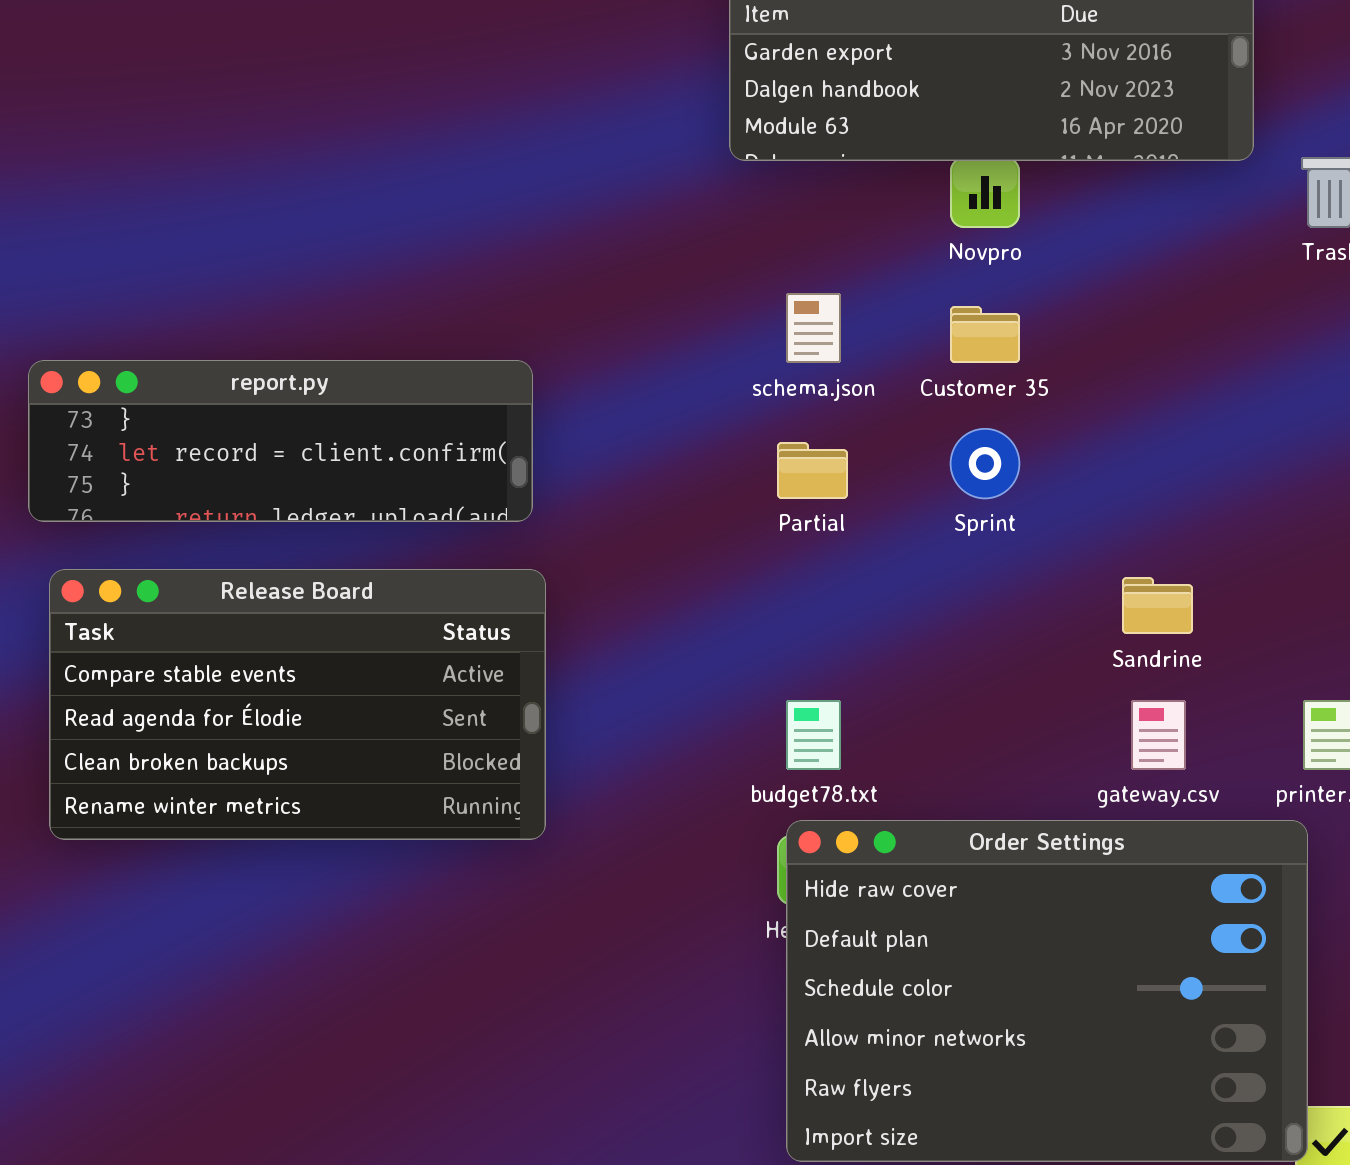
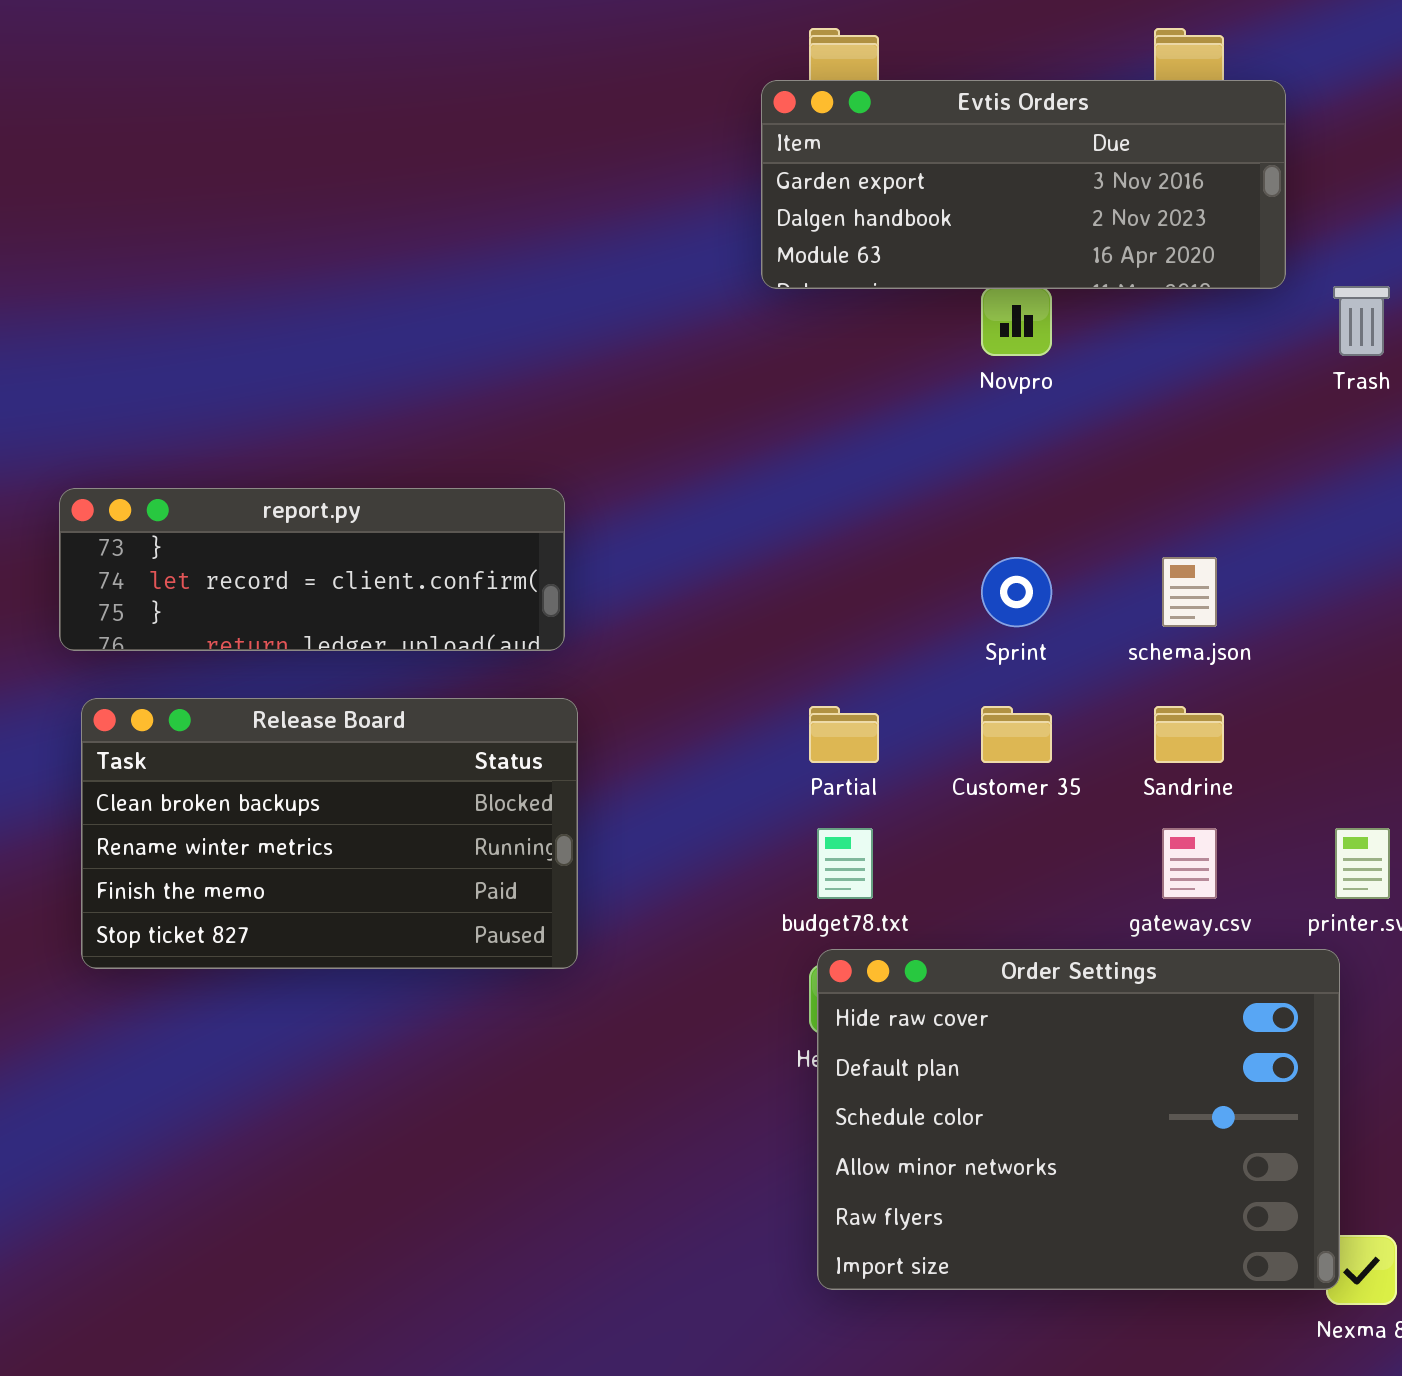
schema.json: [786,293,841,363] -> [1162,557,1217,627], moved
Customer 35: [950,306,1020,363] -> [981,706,1052,763], moved
Partial: [777,442,848,499] -> [809,706,879,763], moved
Release Board: [49,569,546,840] -> [81,698,578,969], scrolled down 2 rows

